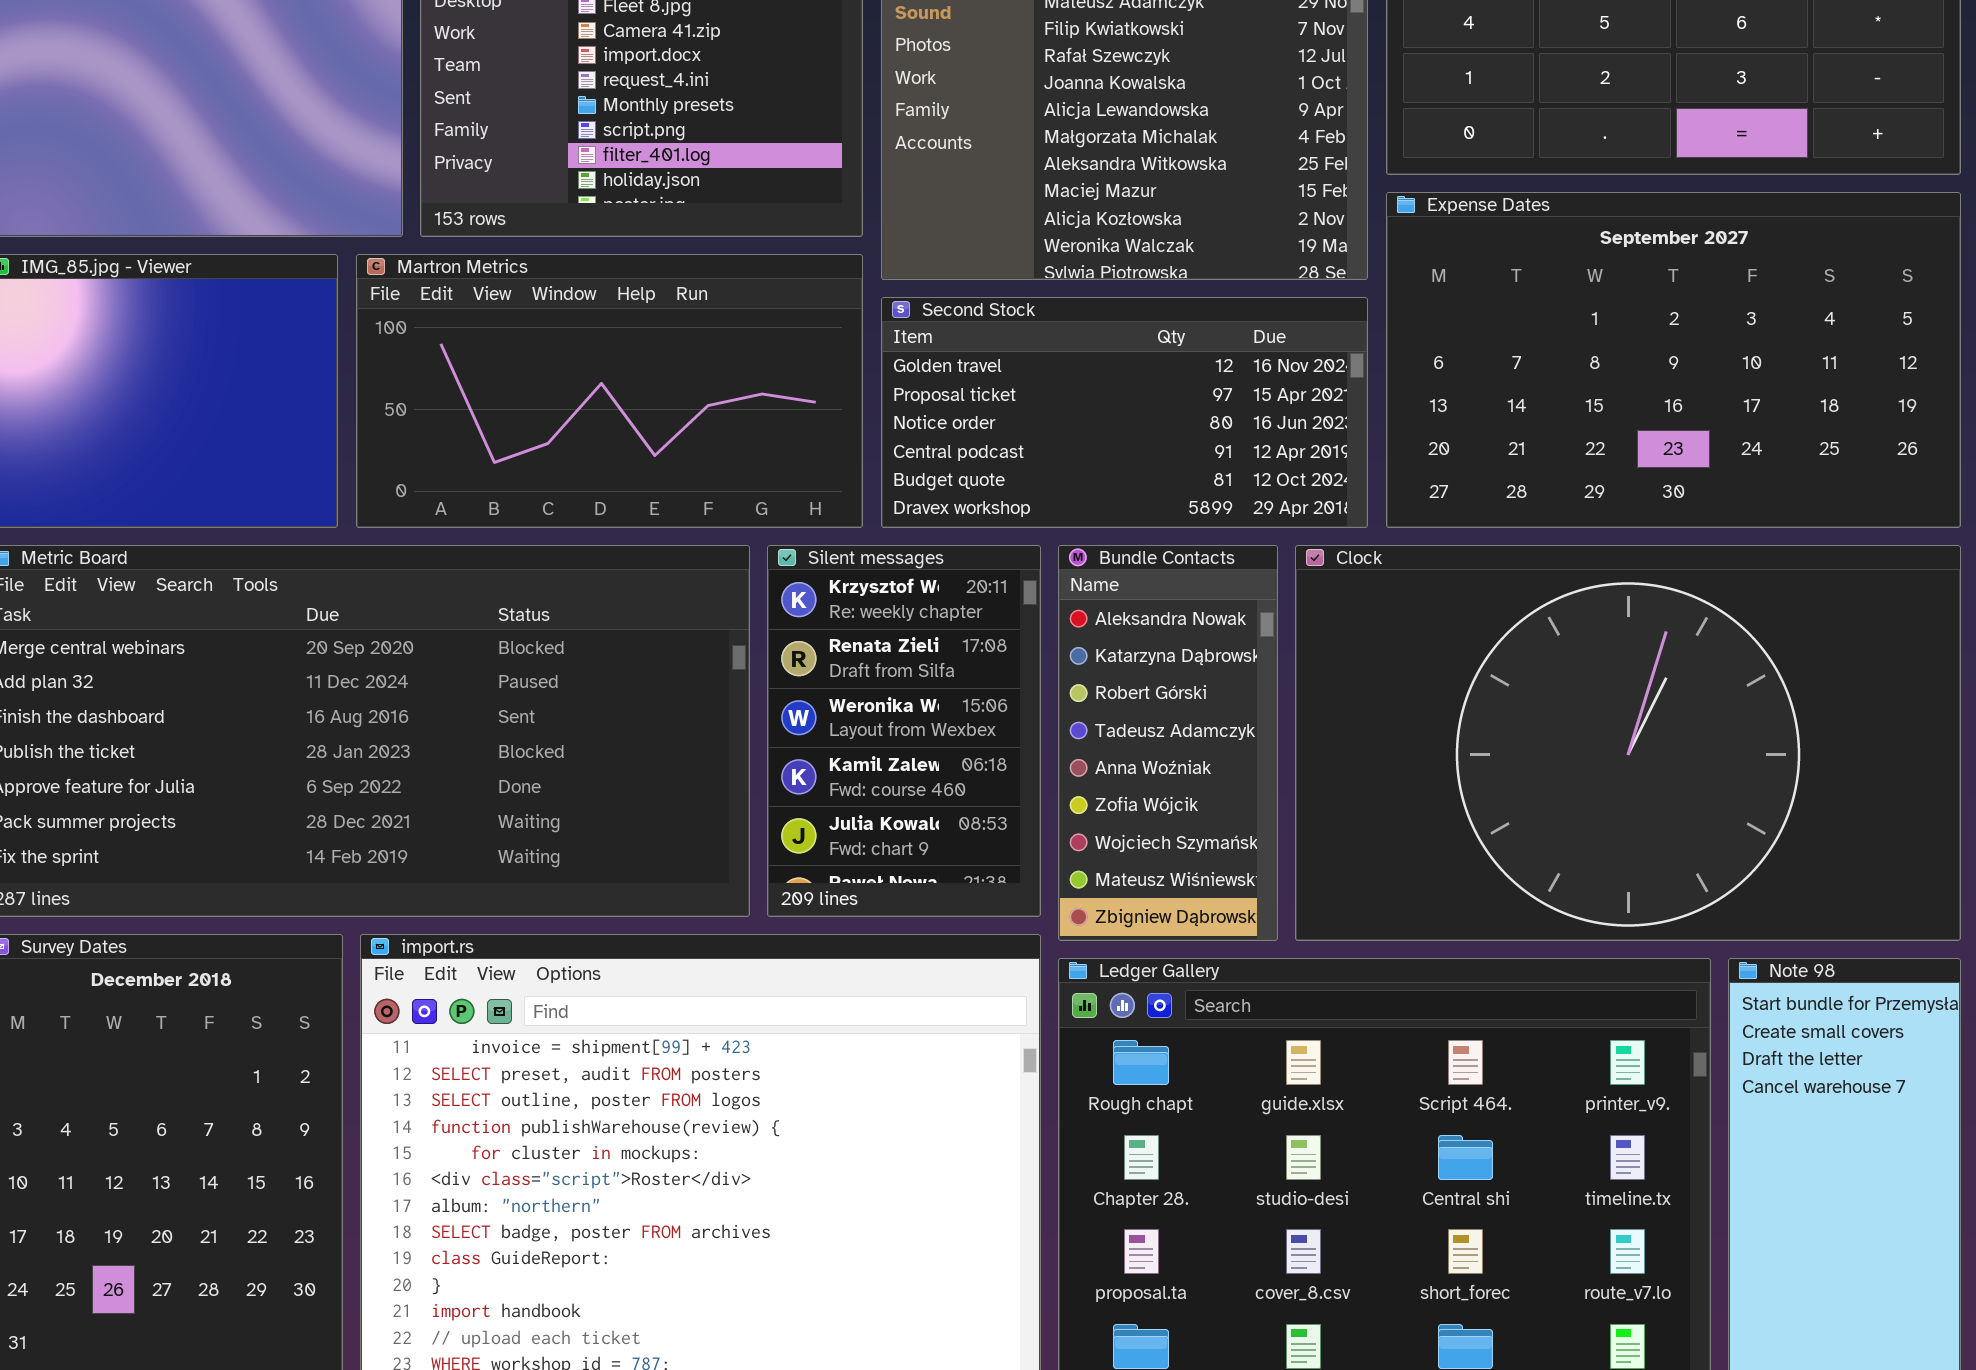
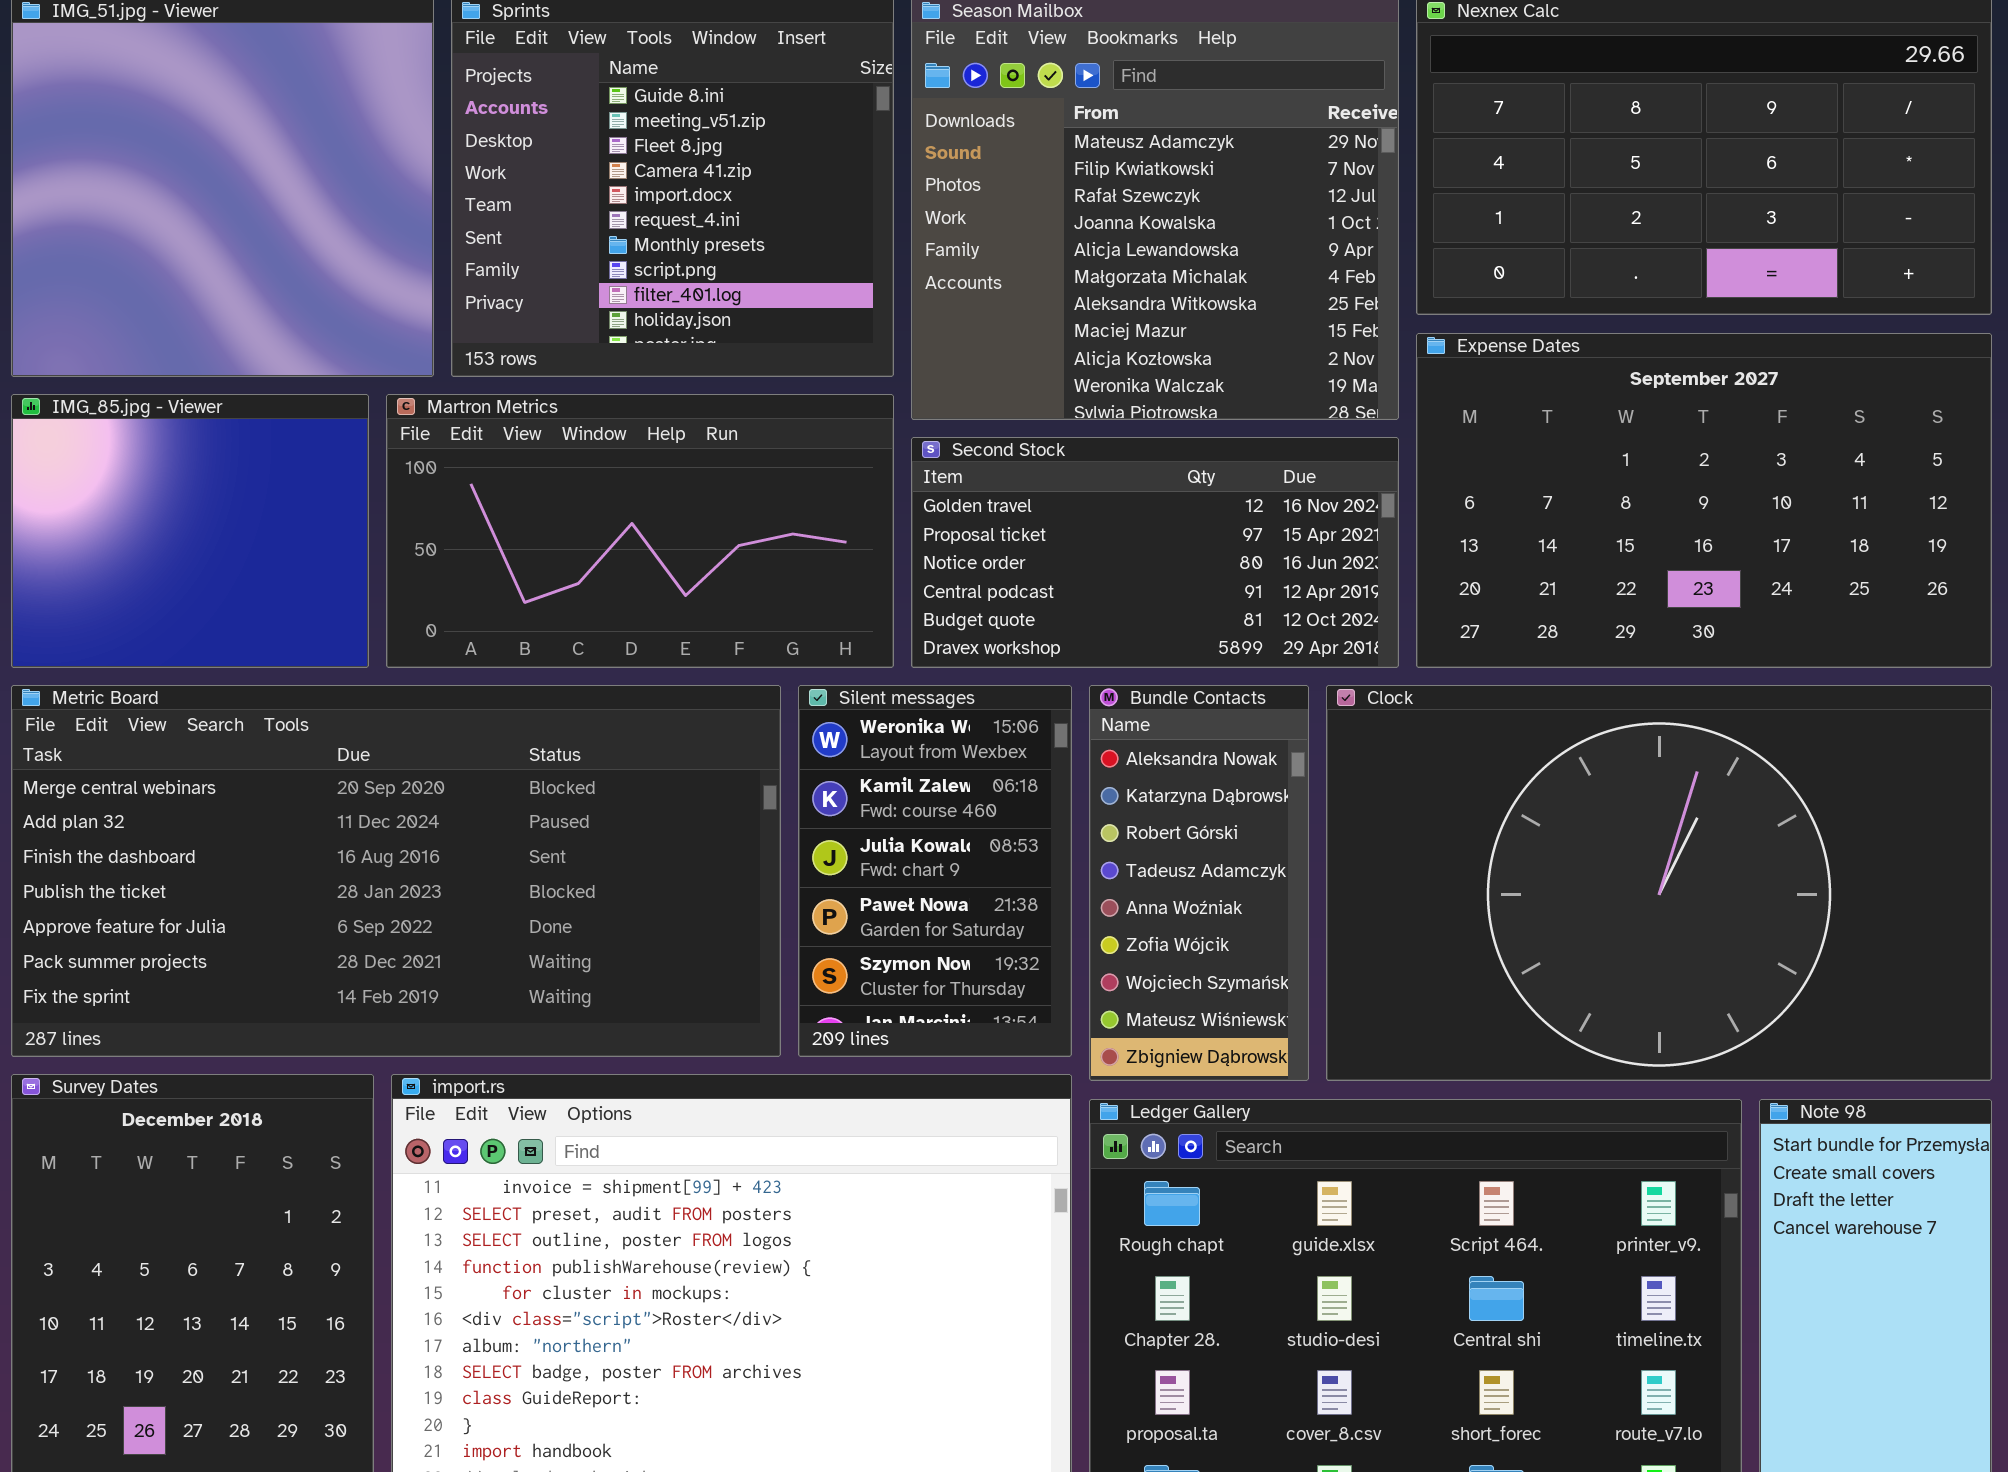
Silent messages: [767,545,1041,917] -> [798,685,1072,1057], scrolled down 2 rows

